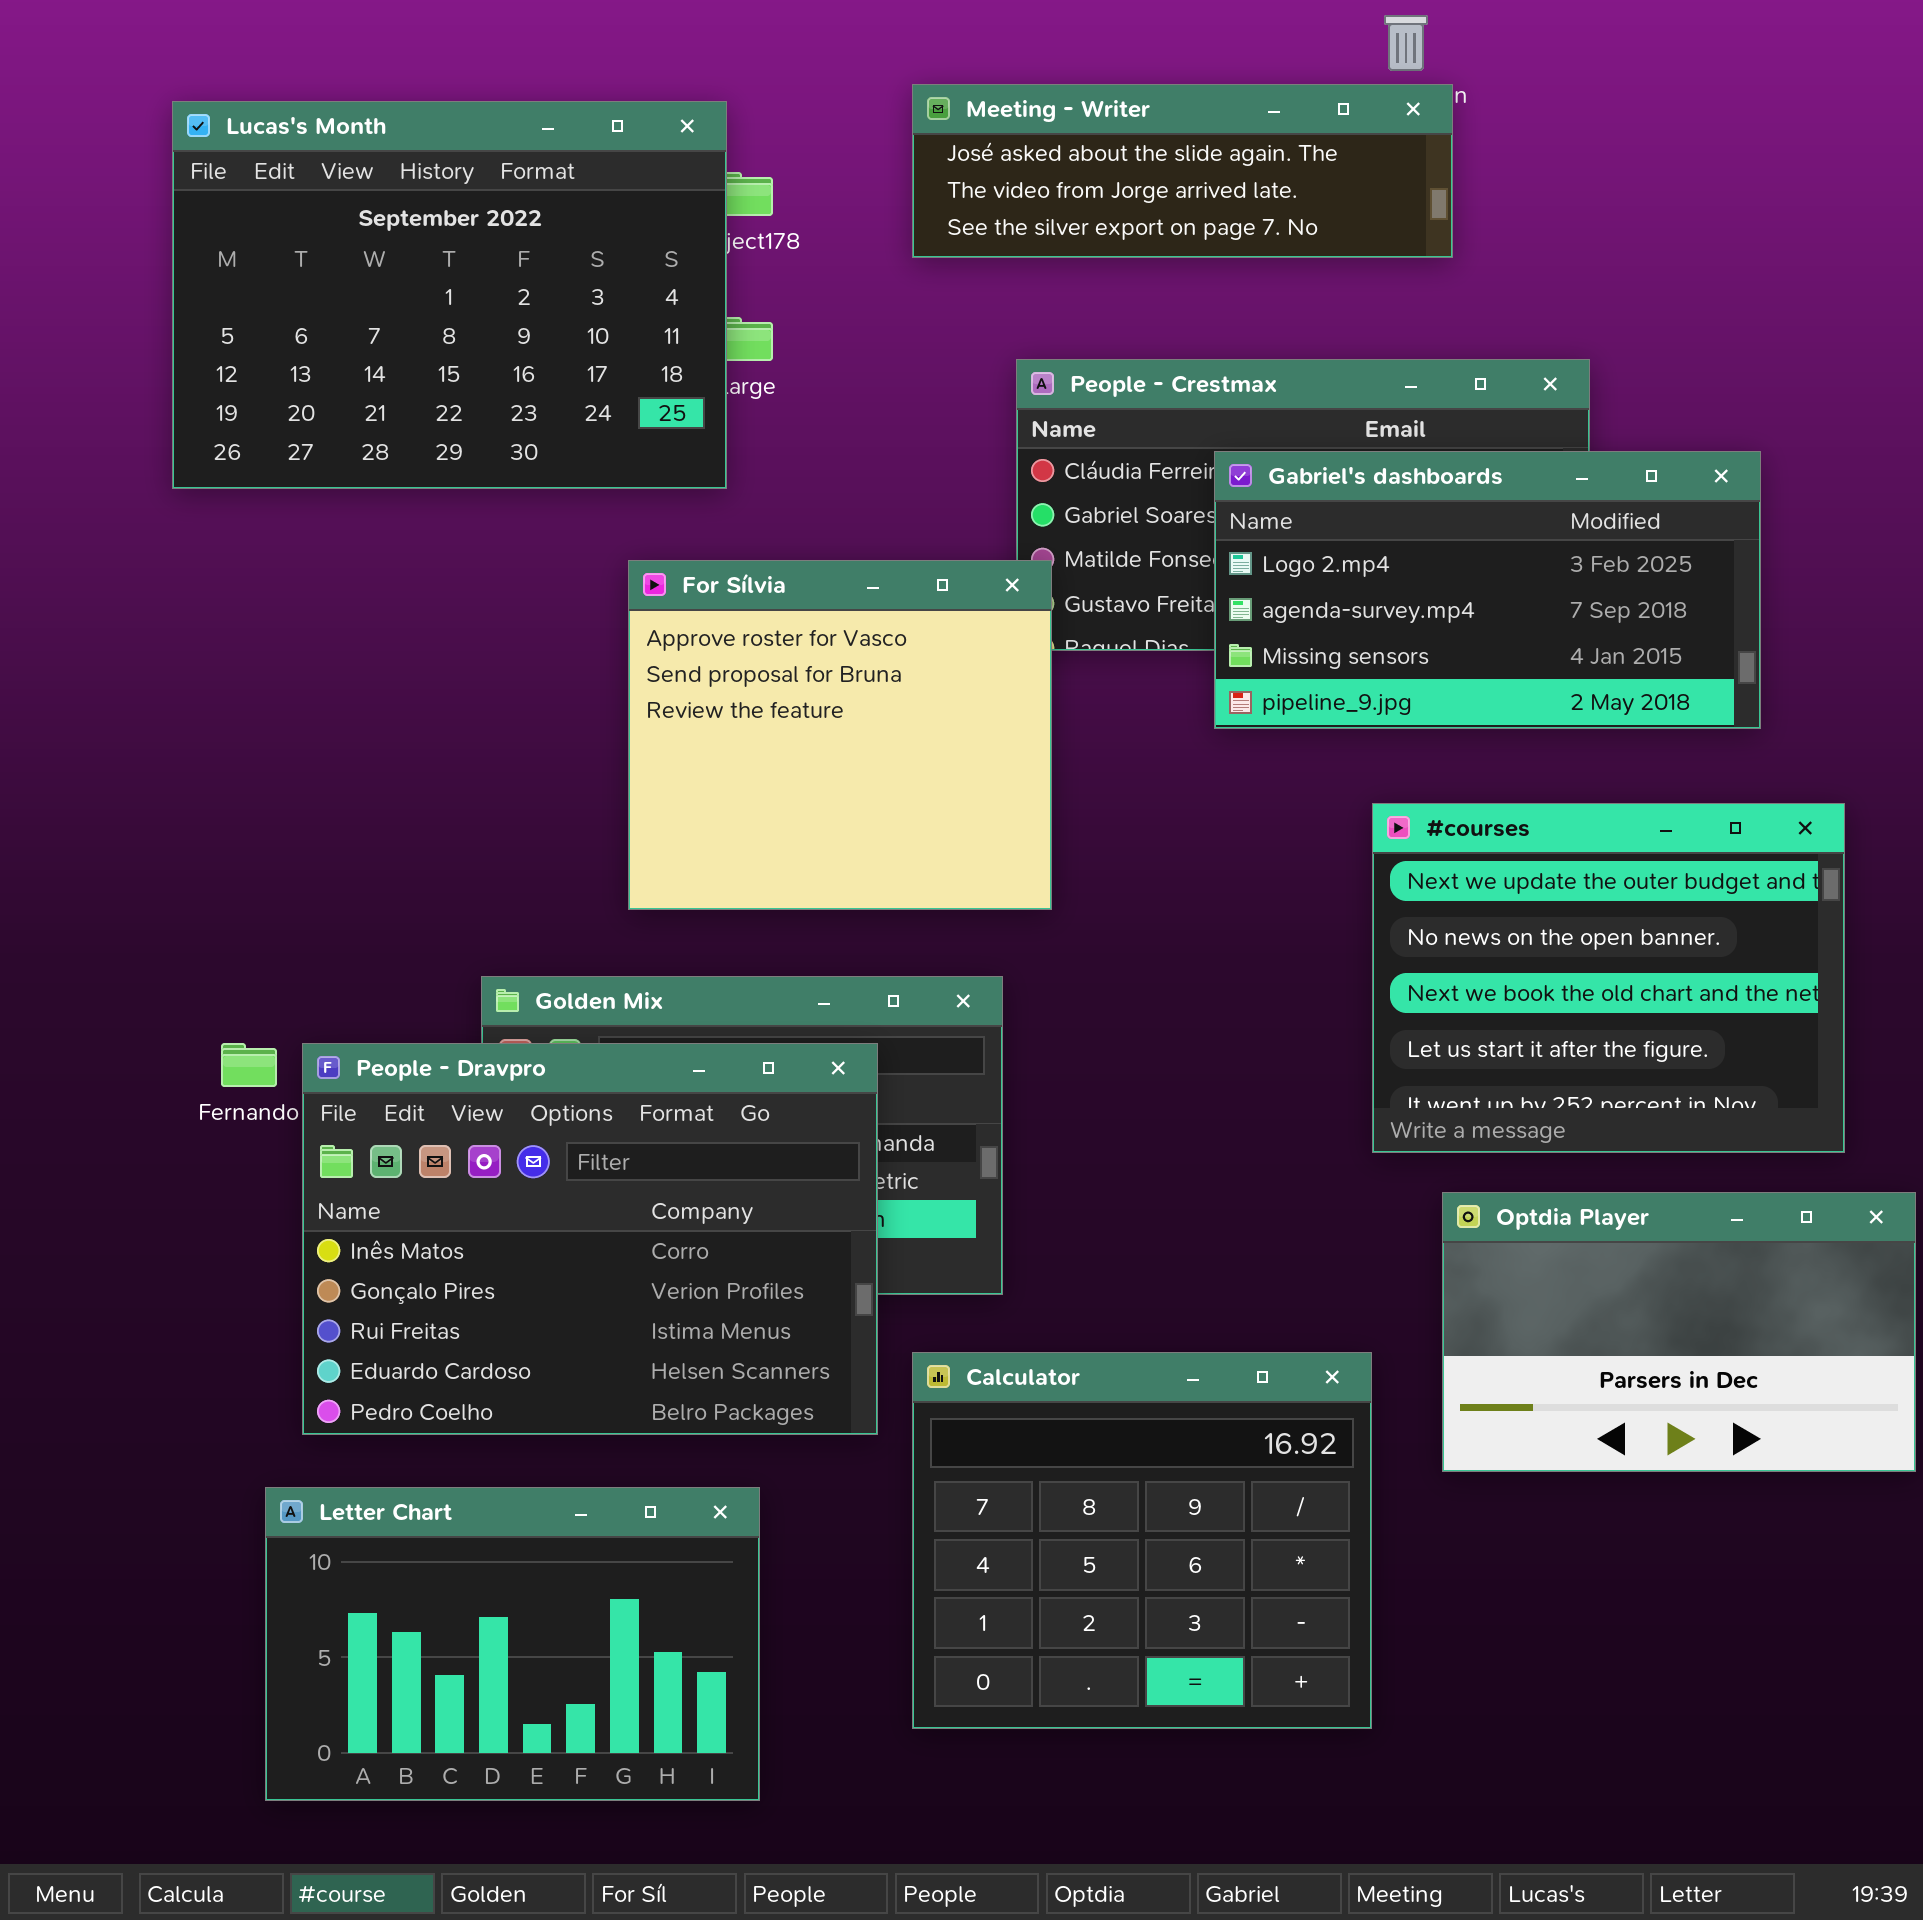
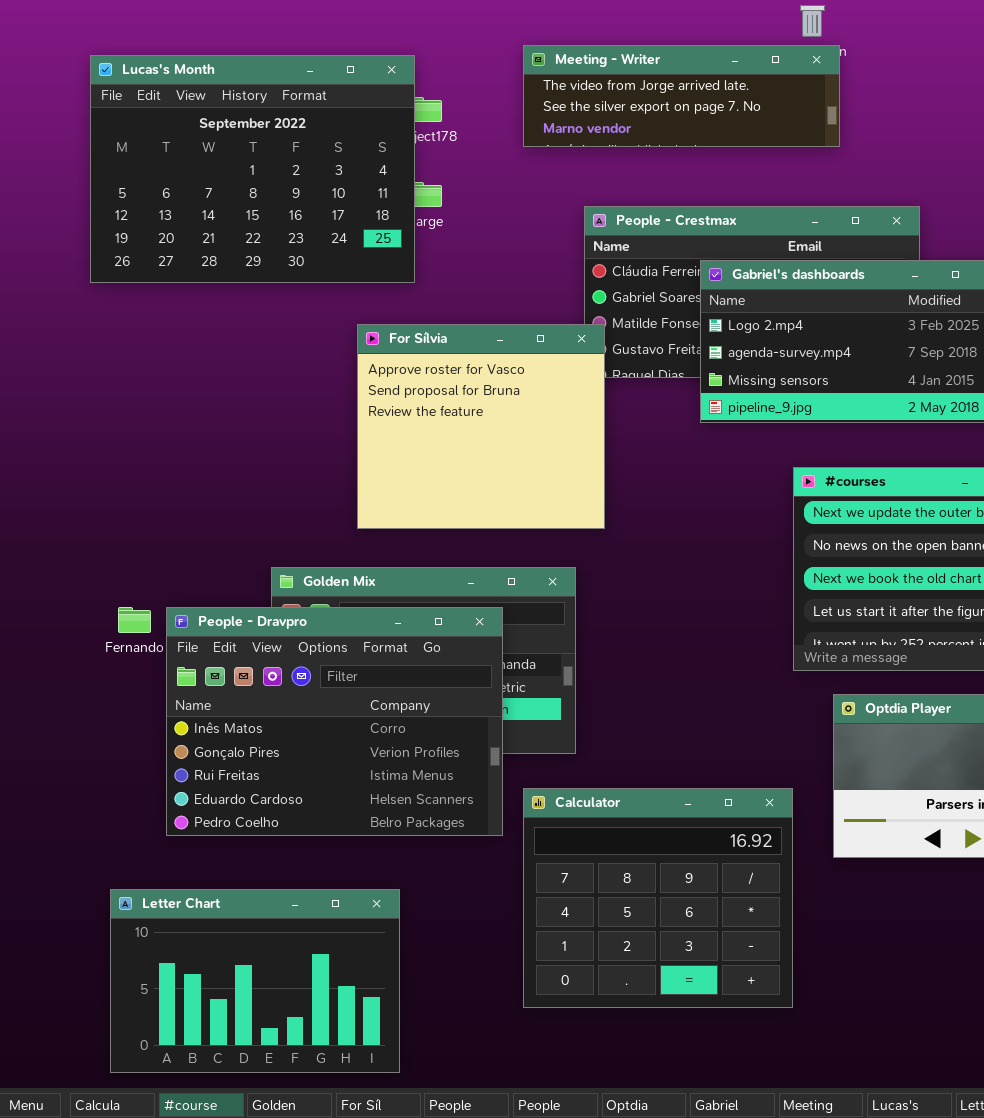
Meeting - Writer: [912,84,1453,258] -> [523,45,840,147], scrolled down 1 row
Letter Chart: [265,1487,760,1801] -> [110,889,400,1073], moved

